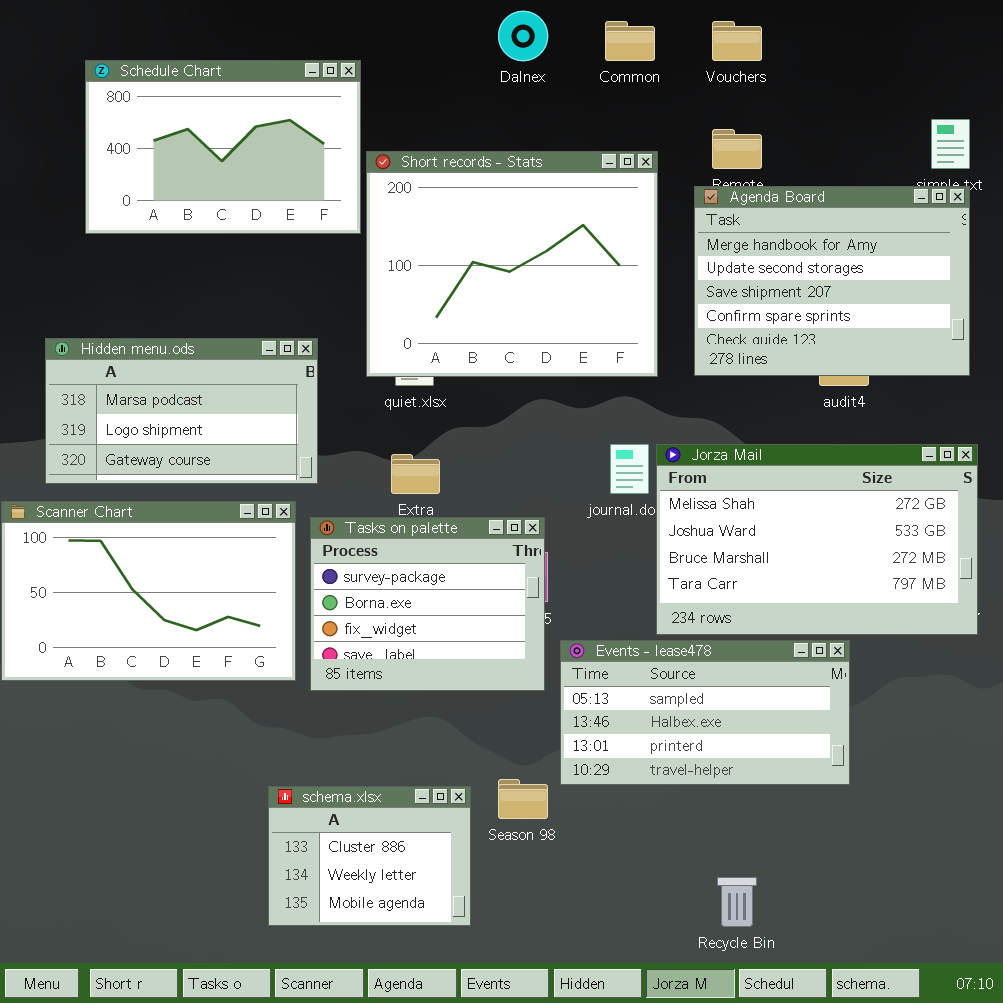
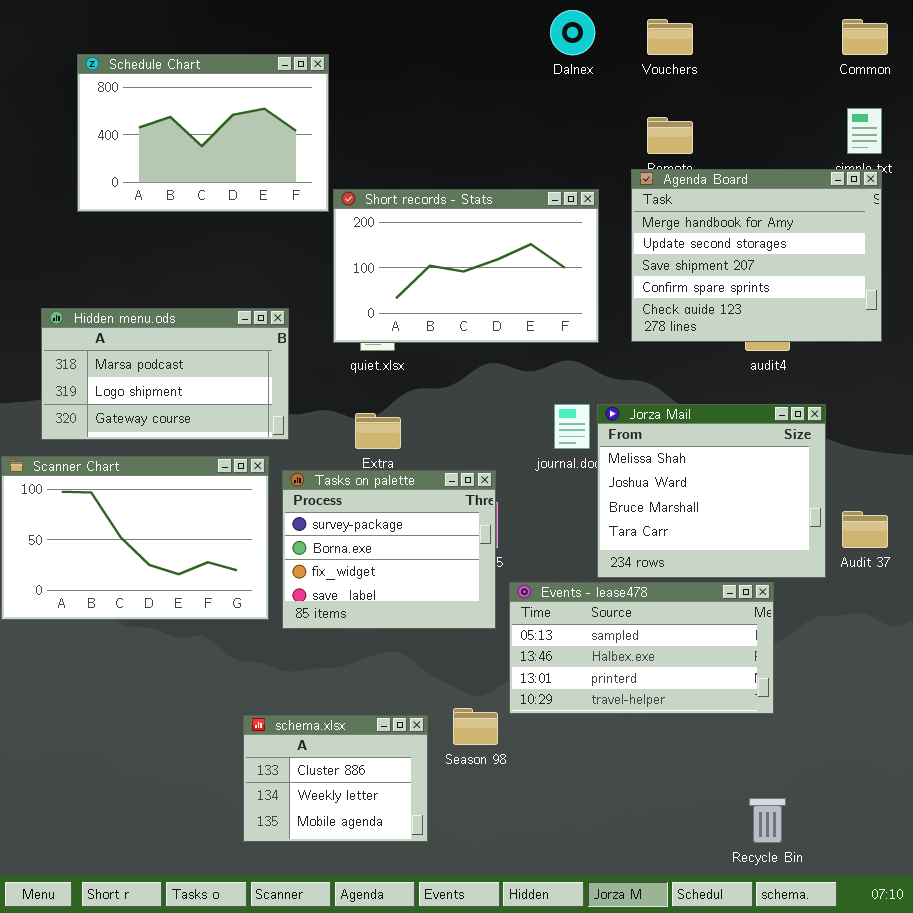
Dalnex: [498,11,548,61] -> [550,10,595,55], moved
Common: [605,21,655,61] -> [842,19,888,55], moved
Short records - Stats: [366,151,658,377] -> [333,189,599,343], resized
Jorza Mail: [656,444,978,635] -> [597,404,826,578], resized
Recycle Bin: [717,877,757,927] -> [749,798,786,843], moved

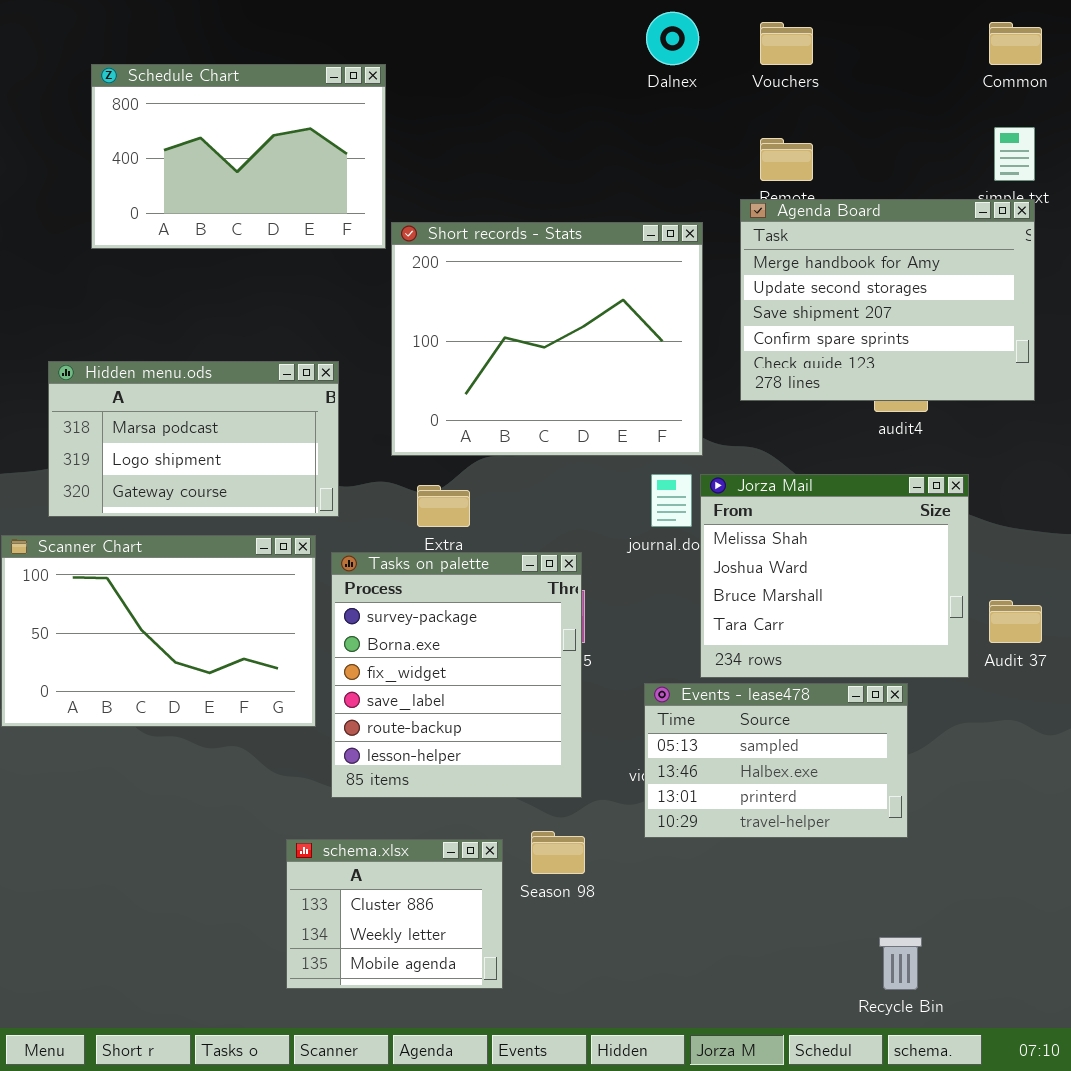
Short records - Stats: [333,189,599,343] -> [391,222,703,456], resized
Tasks on palette: [282,470,496,629] -> [331,552,582,798], resized
Events - lease478: [509,582,774,714] -> [644,683,908,838], resized

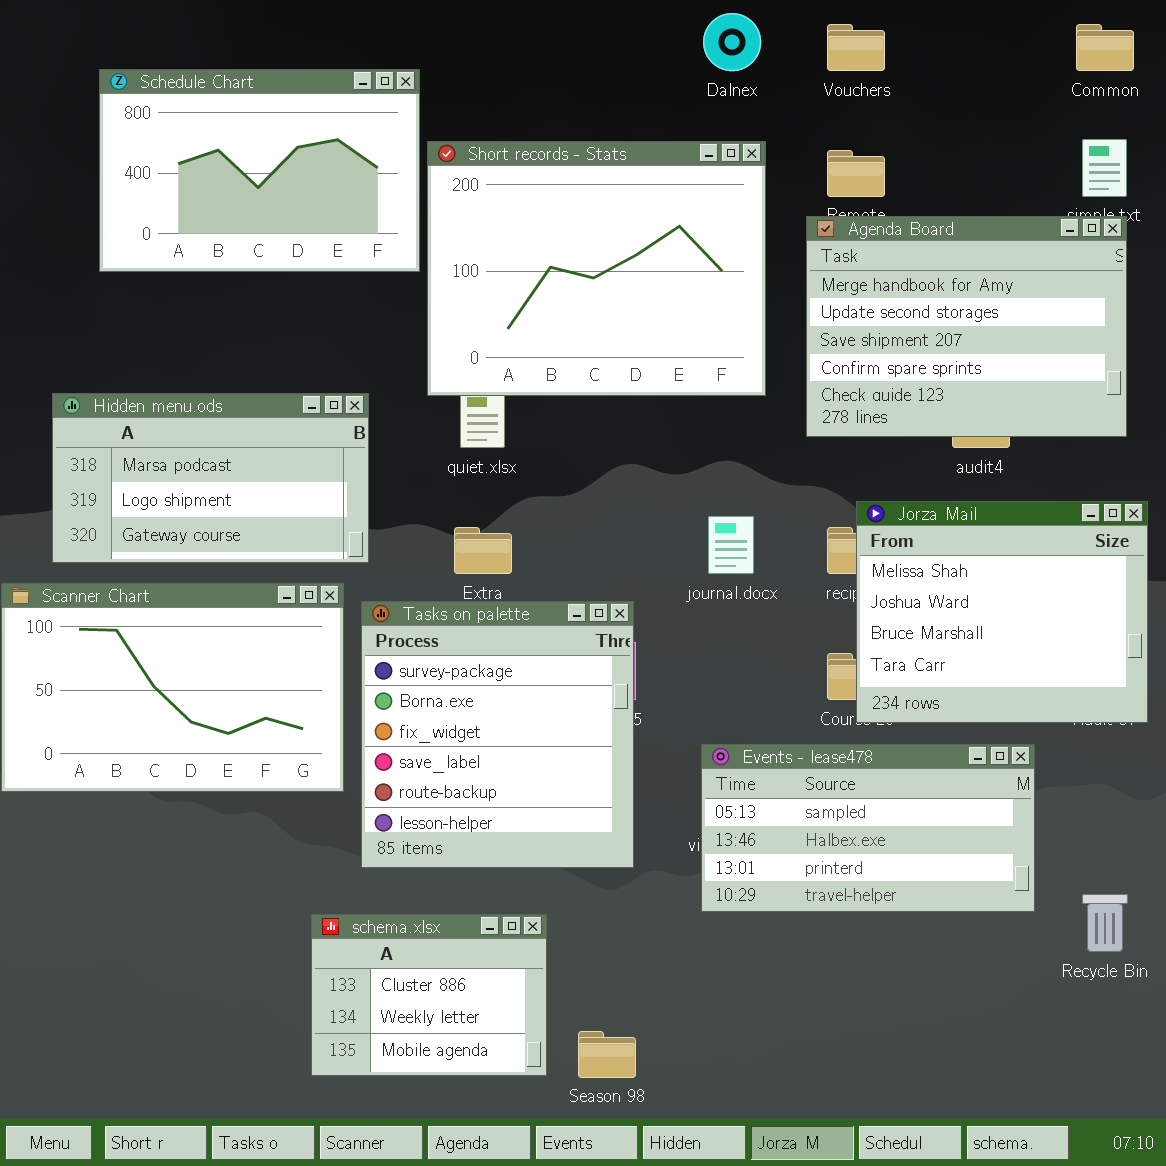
Short records - Stats: [391,222,703,456] -> [427,141,766,396], moved
Jorza Mail: [700,474,969,678] -> [856,501,1148,723], moved
Events - lease478: [644,683,908,838] -> [701,744,1035,912], resized
Season 98: [531,831,585,874] -> [578,1031,636,1078], moved
Recycle Bin: [879,937,922,990] -> [1082,894,1128,952], moved

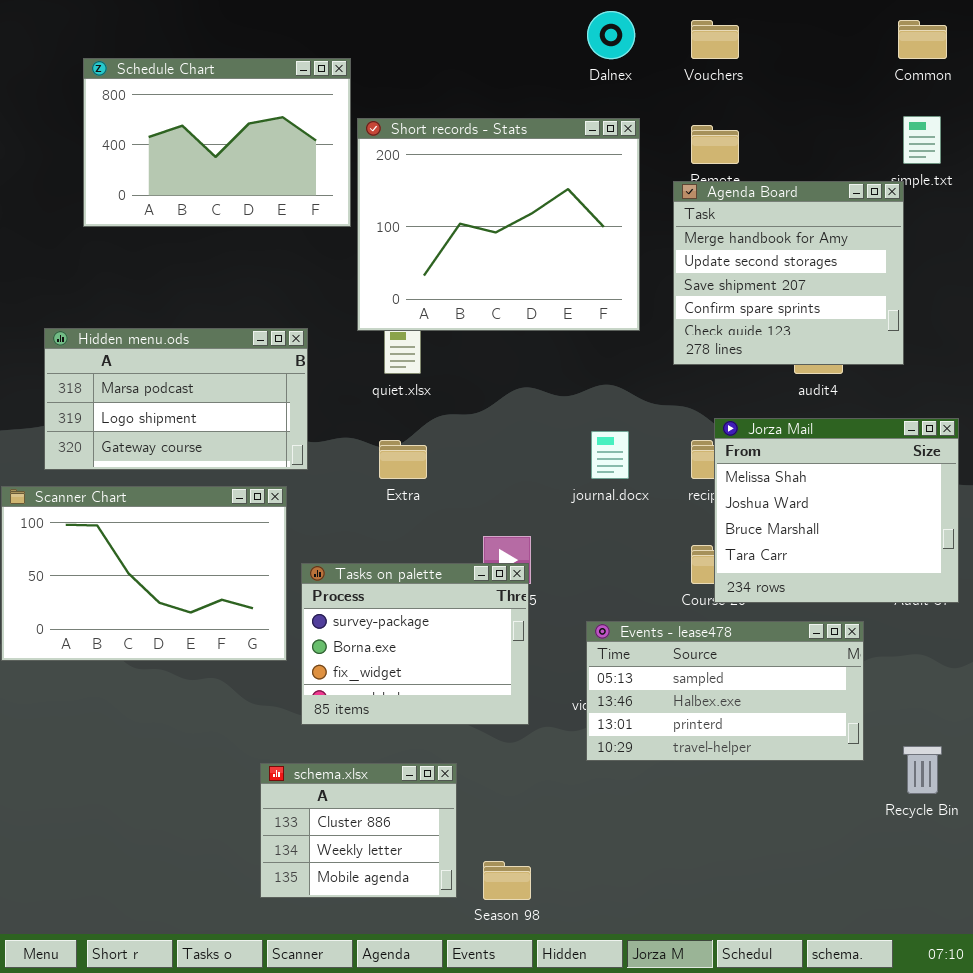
Agenda Board: [806,216,1127,437] -> [673,181,904,365], resized
Tasks on palette: [361,601,634,868] -> [301,563,529,725], resized

